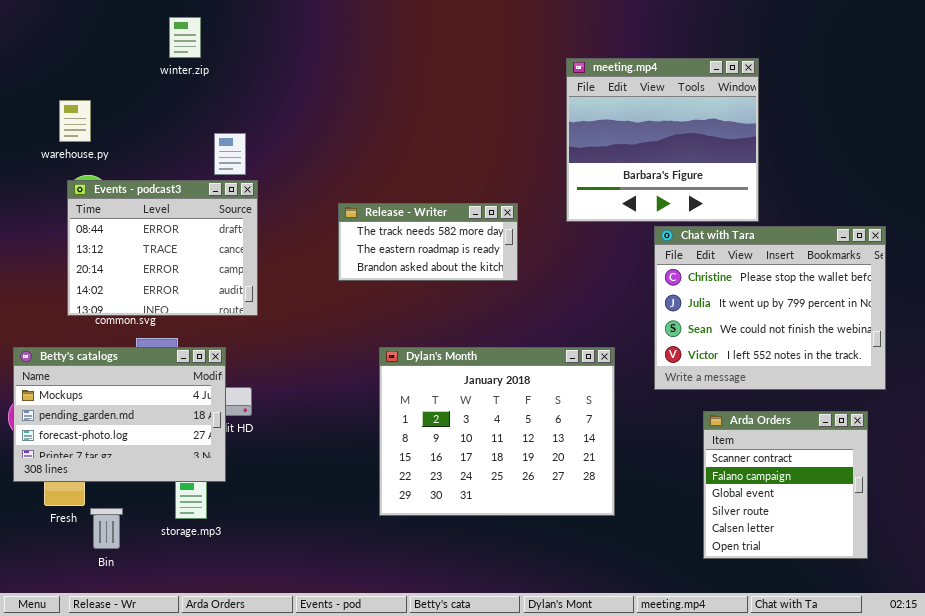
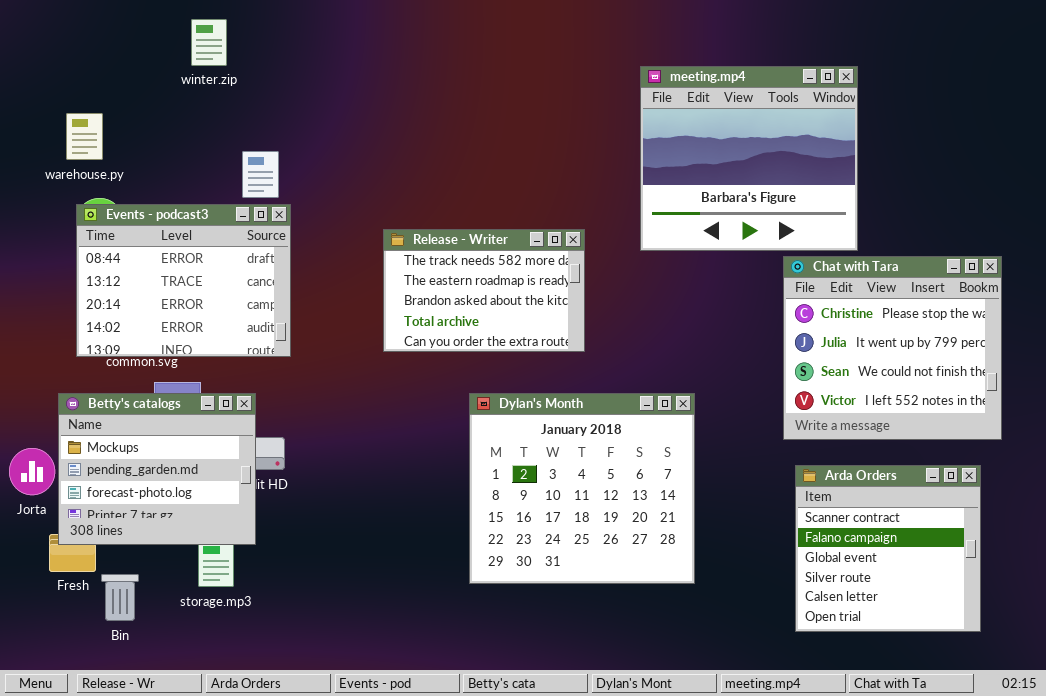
Release - Writer: [338,203,518,281] -> [383,229,585,352], resized
Chat with Tara: [654,226,886,390] -> [783,256,1002,440], resized
Betty's catalogs: [13,347,226,482] -> [58,393,256,545], resized
Dylan's Month: [379,347,615,516] -> [469,393,695,584], resized

